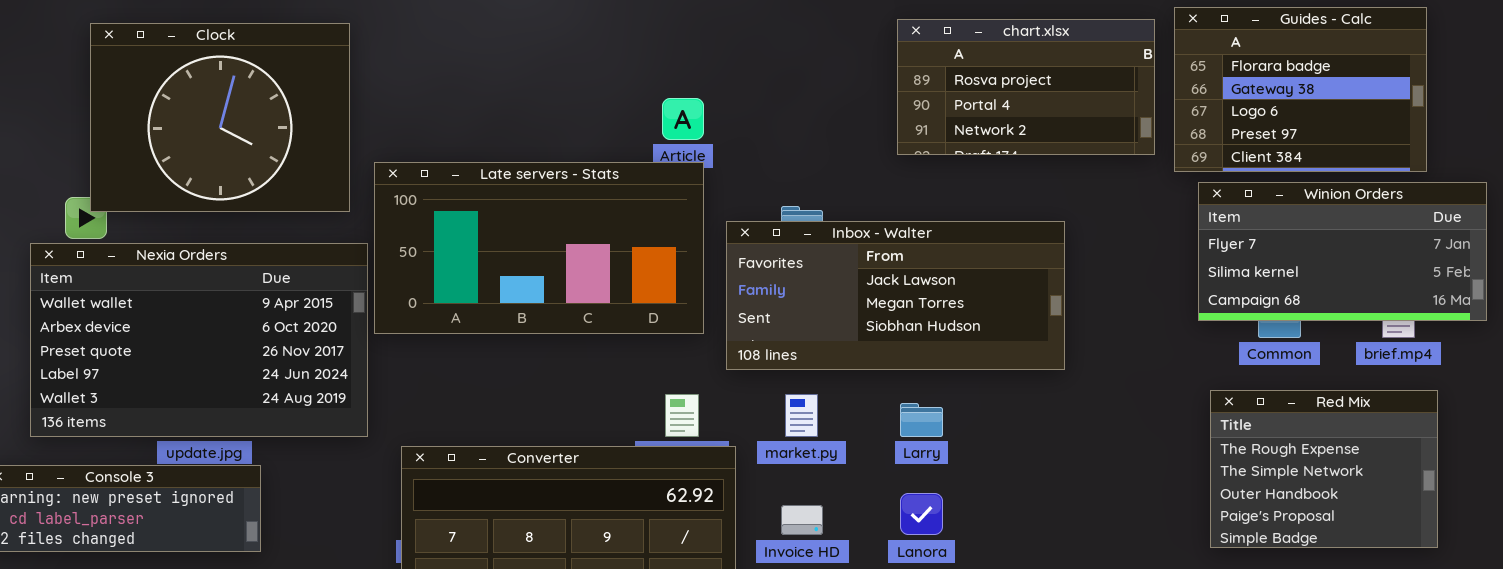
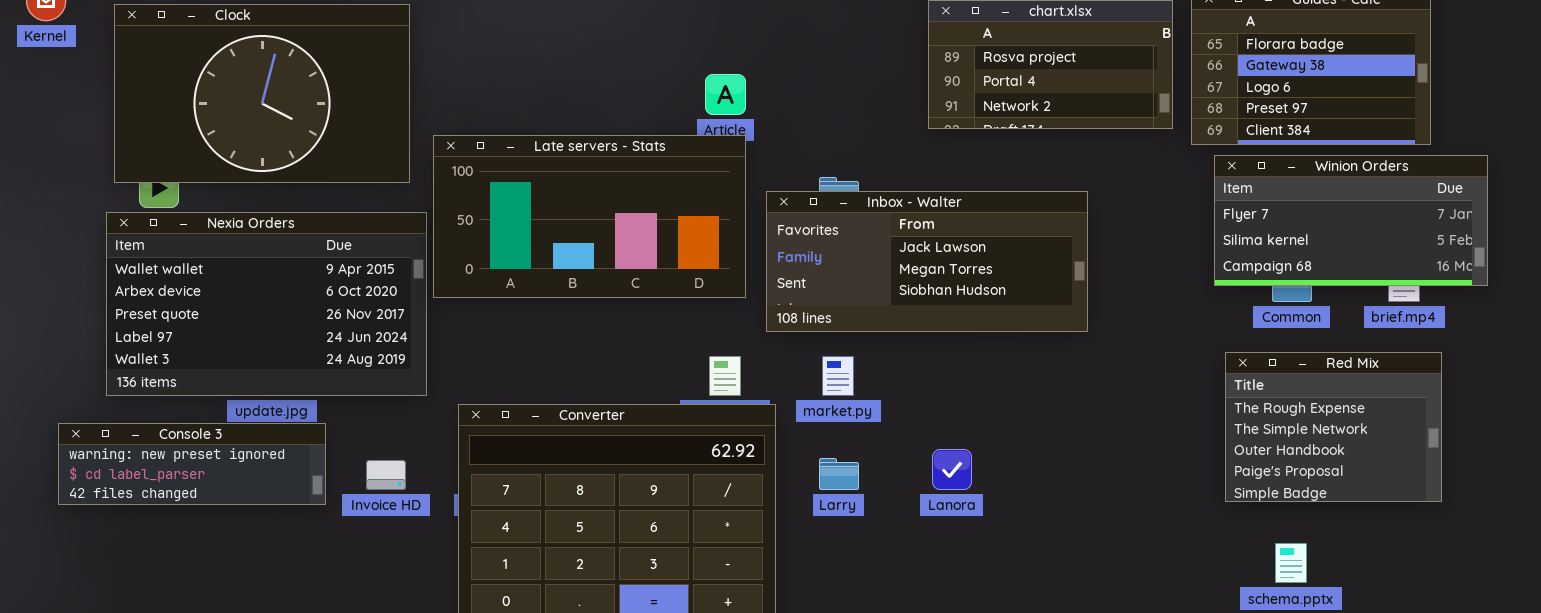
Clock: [90,23,350,212] -> [114,4,410,183], resized
Larry: [900,403,943,437] -> [819,458,859,490], moved
Invoice HD: [781,505,823,535] -> [366,460,406,490], moved

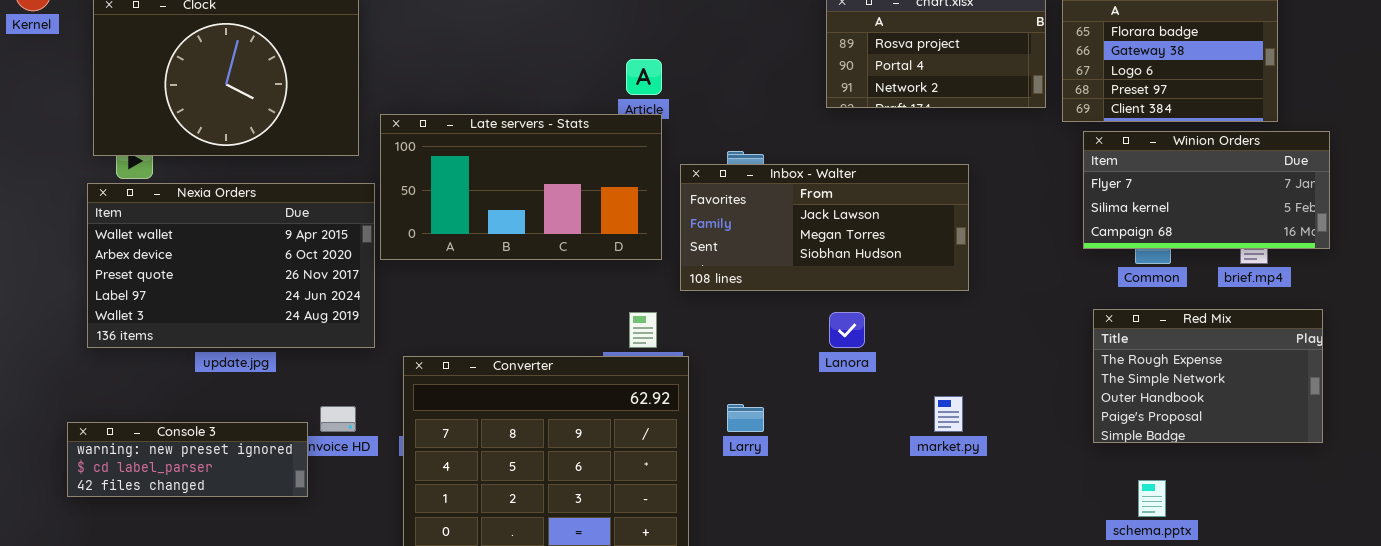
Red Mix: [1225,352,1442,502] -> [1093,309,1323,443], resized
market.py: [822,356,854,396] -> [934,396,963,432], moved
Console 3: [58,423,326,505] -> [67,422,308,497], moved
Lanora: [932,449,972,490] -> [829,312,865,348], moved

